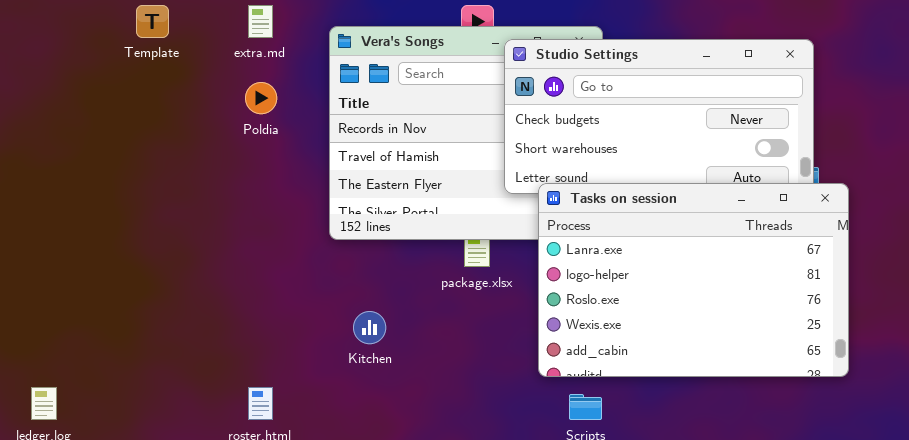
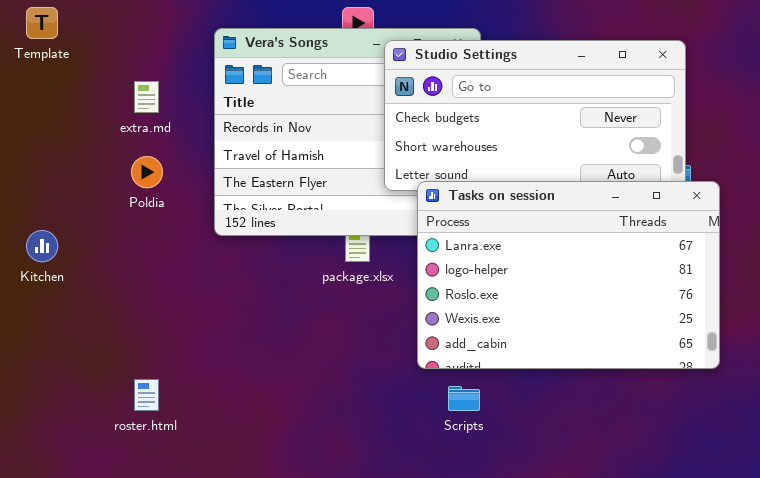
extra.md: [248,5,273,38] -> [134,81,159,113], moved
Poldia: [245,82,277,114] -> [131,156,163,188], moved
Kitchen: [353,311,386,344] -> [26,230,58,262], moved

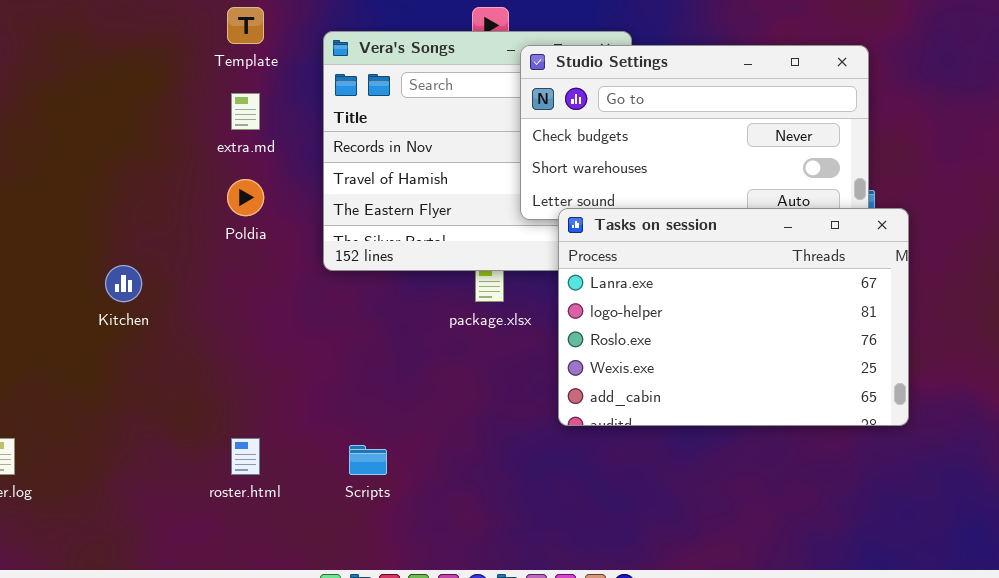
Template: [26,7,58,39] -> [227,7,264,44], moved
Scripts: [448,386,480,411] -> [349,445,387,475], moved

